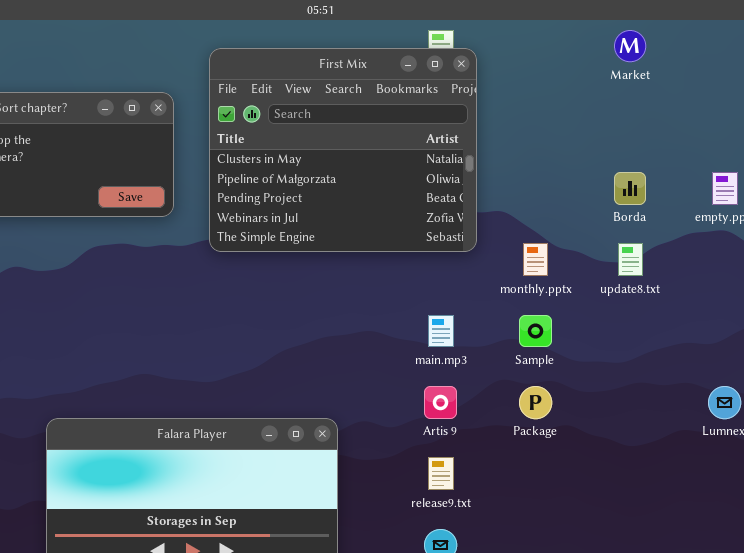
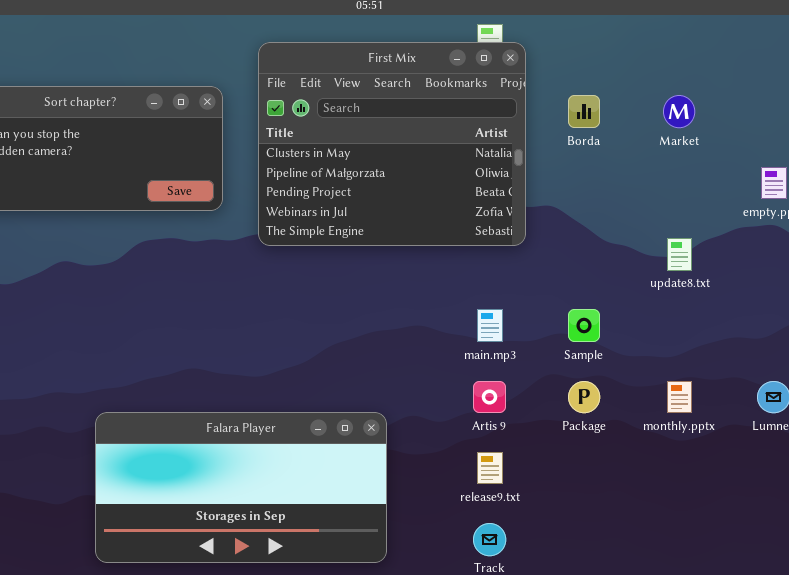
Market: [614,30,646,62] -> [663,95,695,128], moved
Borda: [614,172,646,205] -> [568,95,600,128], moved
monthly.pptx: [523,243,548,276] -> [667,381,692,413], moved

